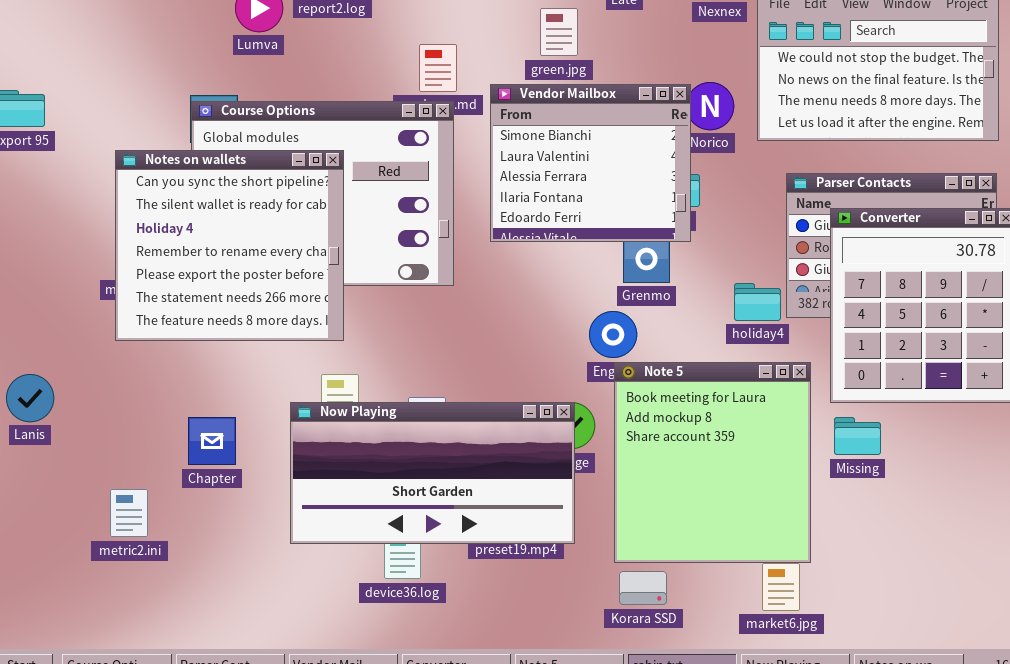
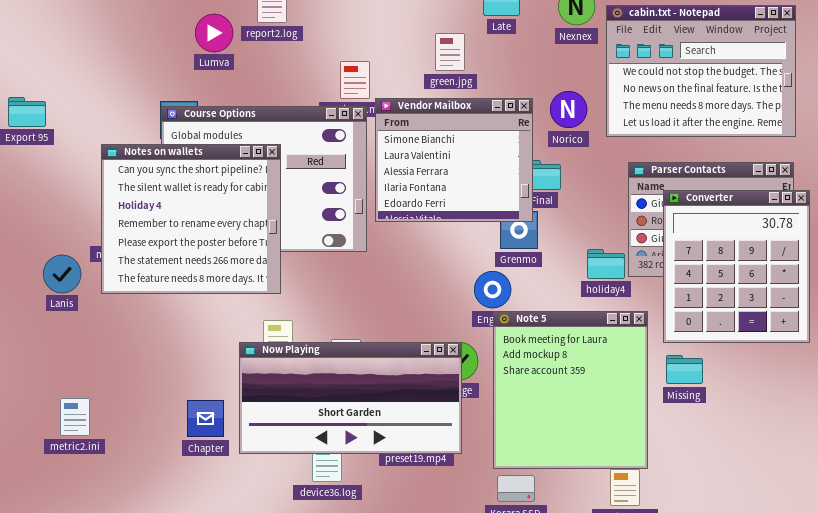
Vendor Mailbox: [490,84,691,242] -> [375,98,533,222], moved
Lanis: [6,374,54,422] -> [43,255,81,293], moved
Chapter: [188,417,236,465] -> [187,400,224,437], moved
metric2.ini: [110,489,148,537] -> [60,398,90,436], moved

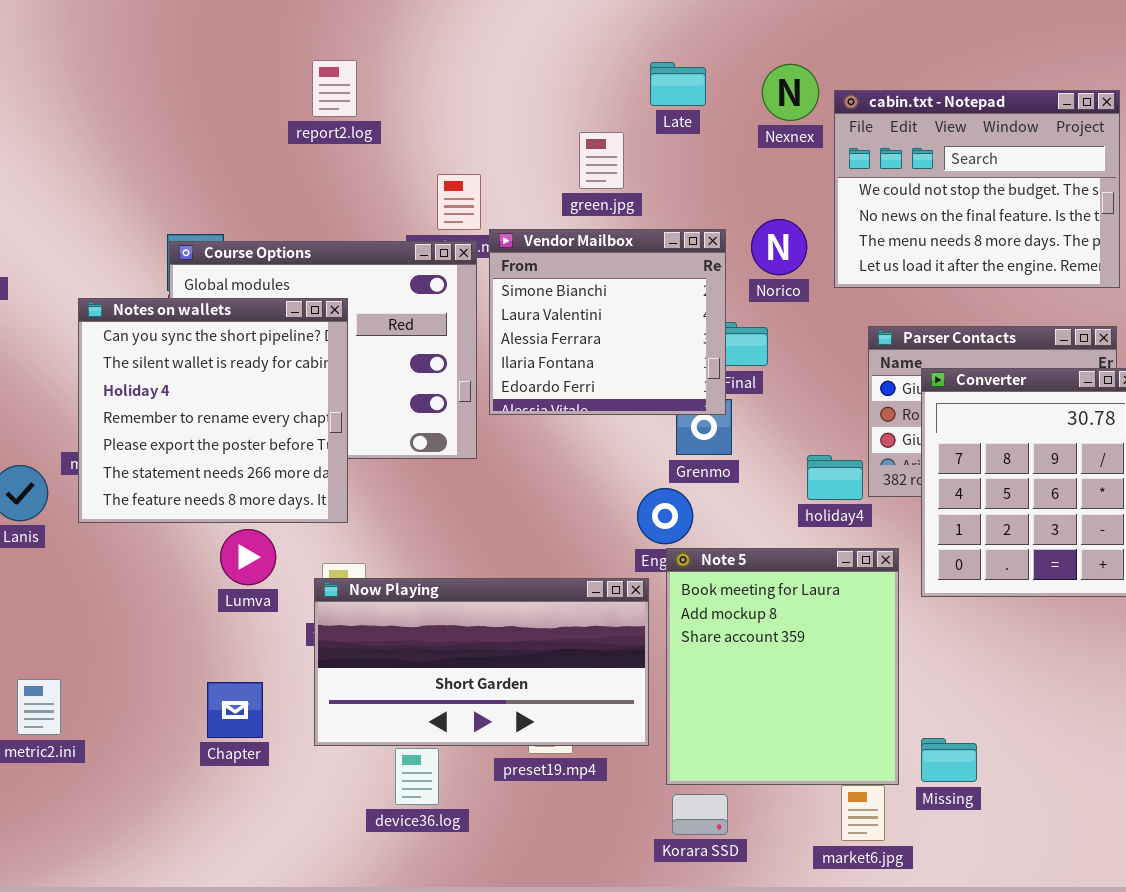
Lumva: [195,14,233,52] -> [220,529,276,585], moved
Now Playing: [239,342,462,454] -> [314,578,649,746], moved
Missing: [666,355,703,384] -> [921,738,977,782], moved

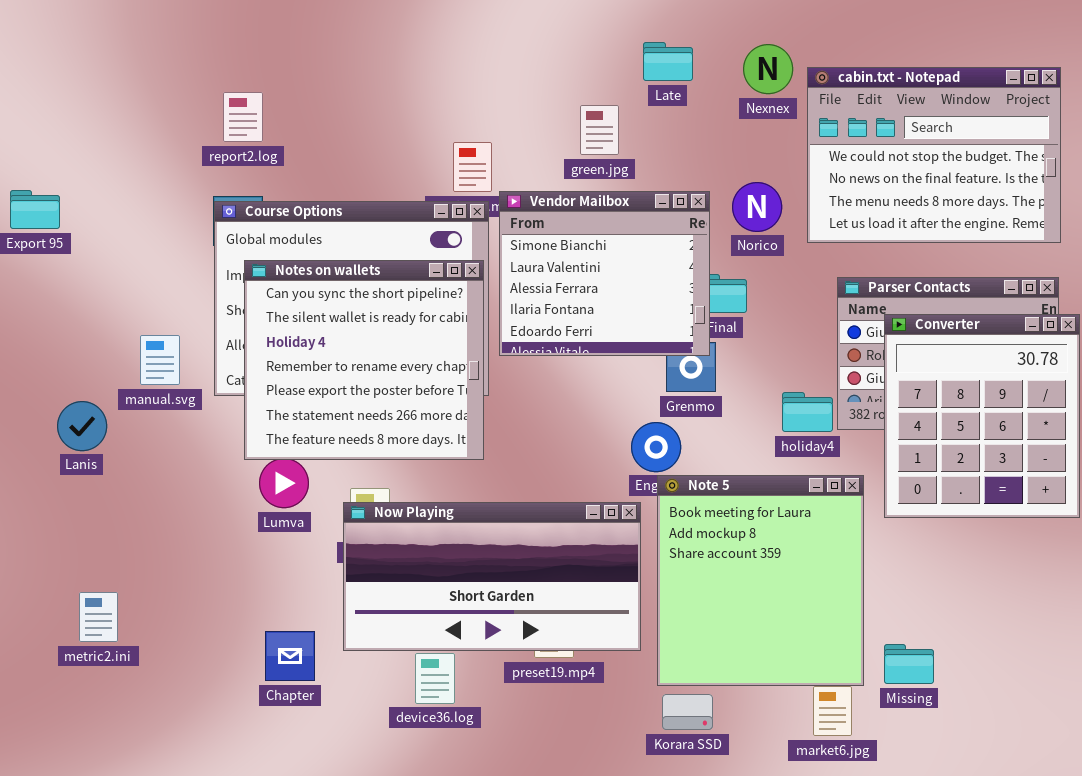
report2.log: [312,60,357,117] -> [223,92,263,142], moved
Notes on wallets: [78,298,348,523] -> [244,260,484,460], moved
Chapter: [207,682,263,738] -> [265,631,315,681], moved

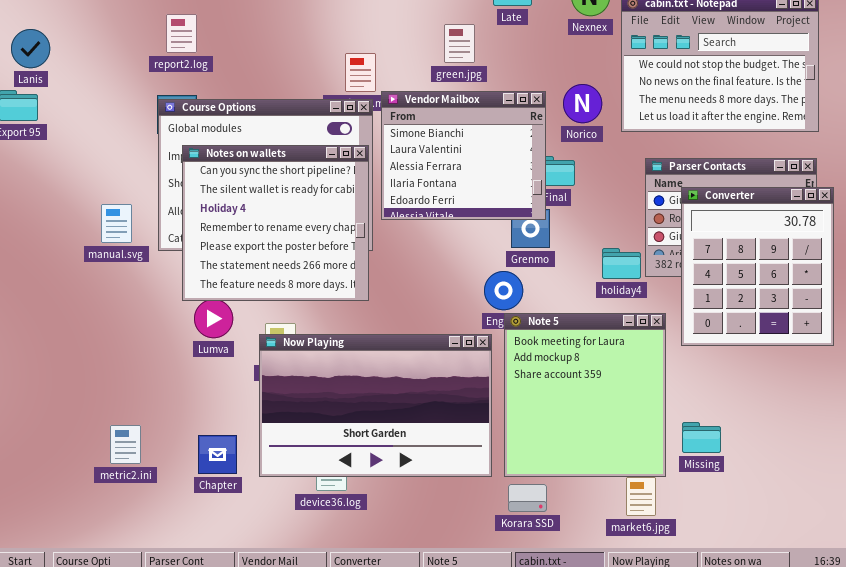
Lanis: [57,401,107,451] -> [11,29,50,68], moved
Now Playing: [343,502,641,651] -> [259,334,492,477], resized
metric2.ini: [79,592,118,642] -> [110,425,141,464], moved
Missing: [884,644,934,684] -> [682,422,721,453], moved

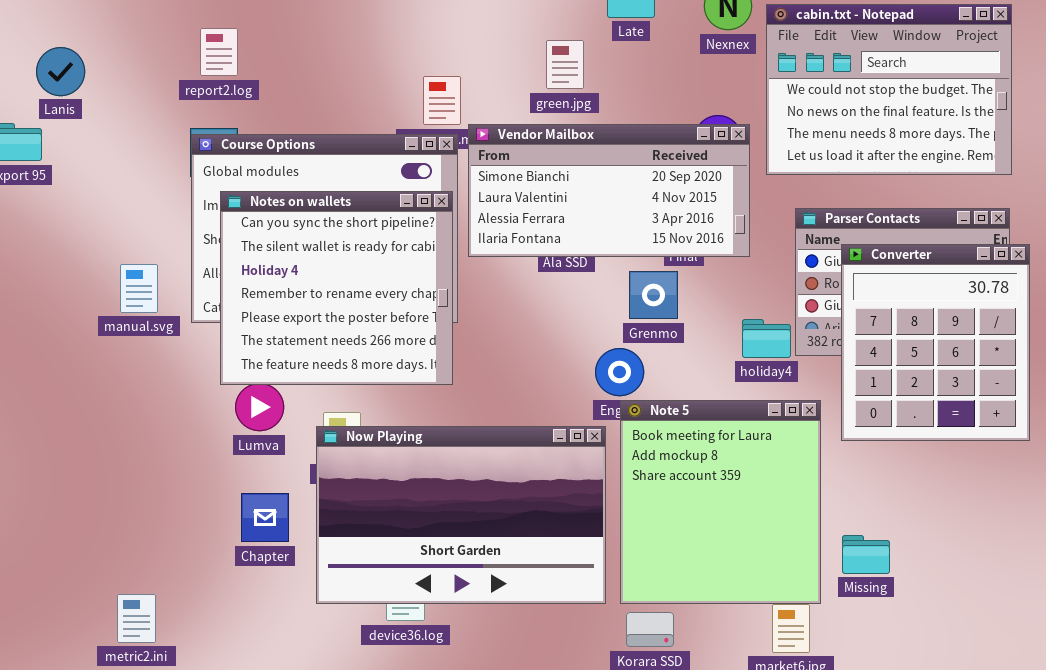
Lanis: [11,29,50,68] -> [36,47,85,96], moved
Vendor Mailbox: [381,91,546,220] -> [468,124,750,257], resized
metric2.ini: [110,425,141,464] -> [117,594,156,643], moved
Chapter: [198,435,237,474] -> [241,493,289,542], moved

